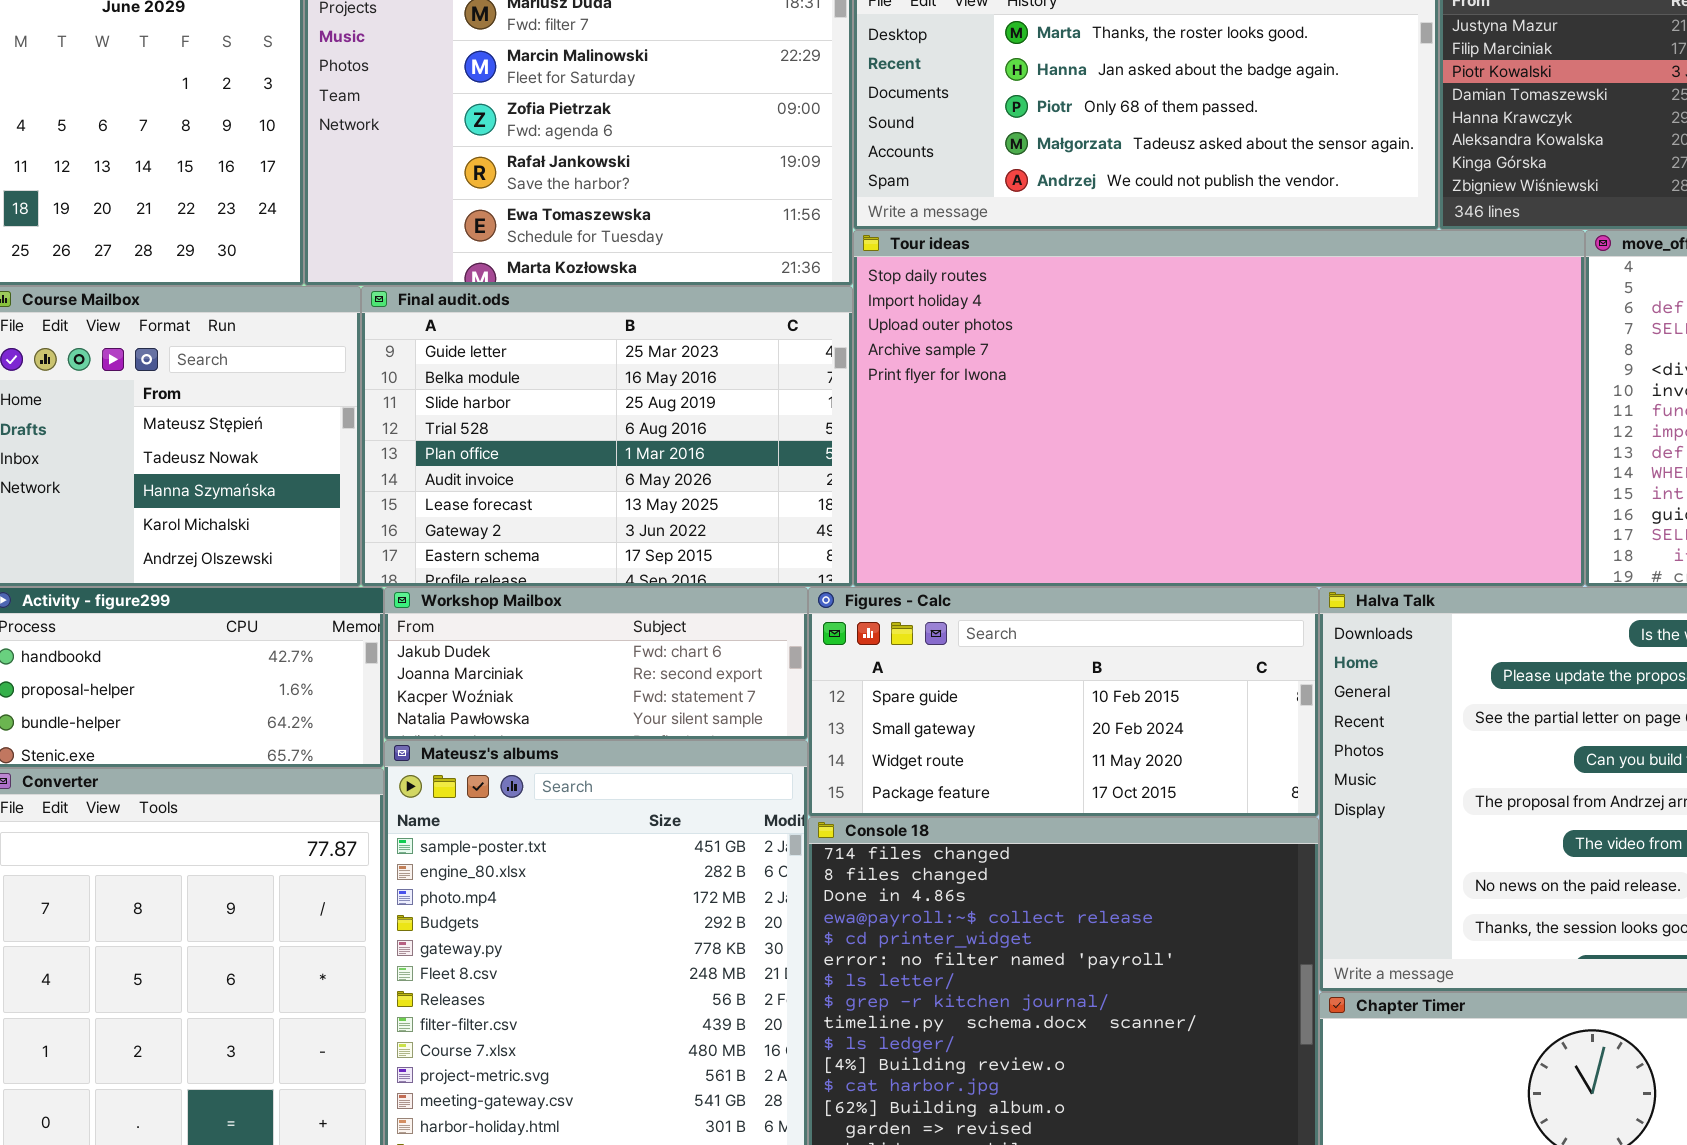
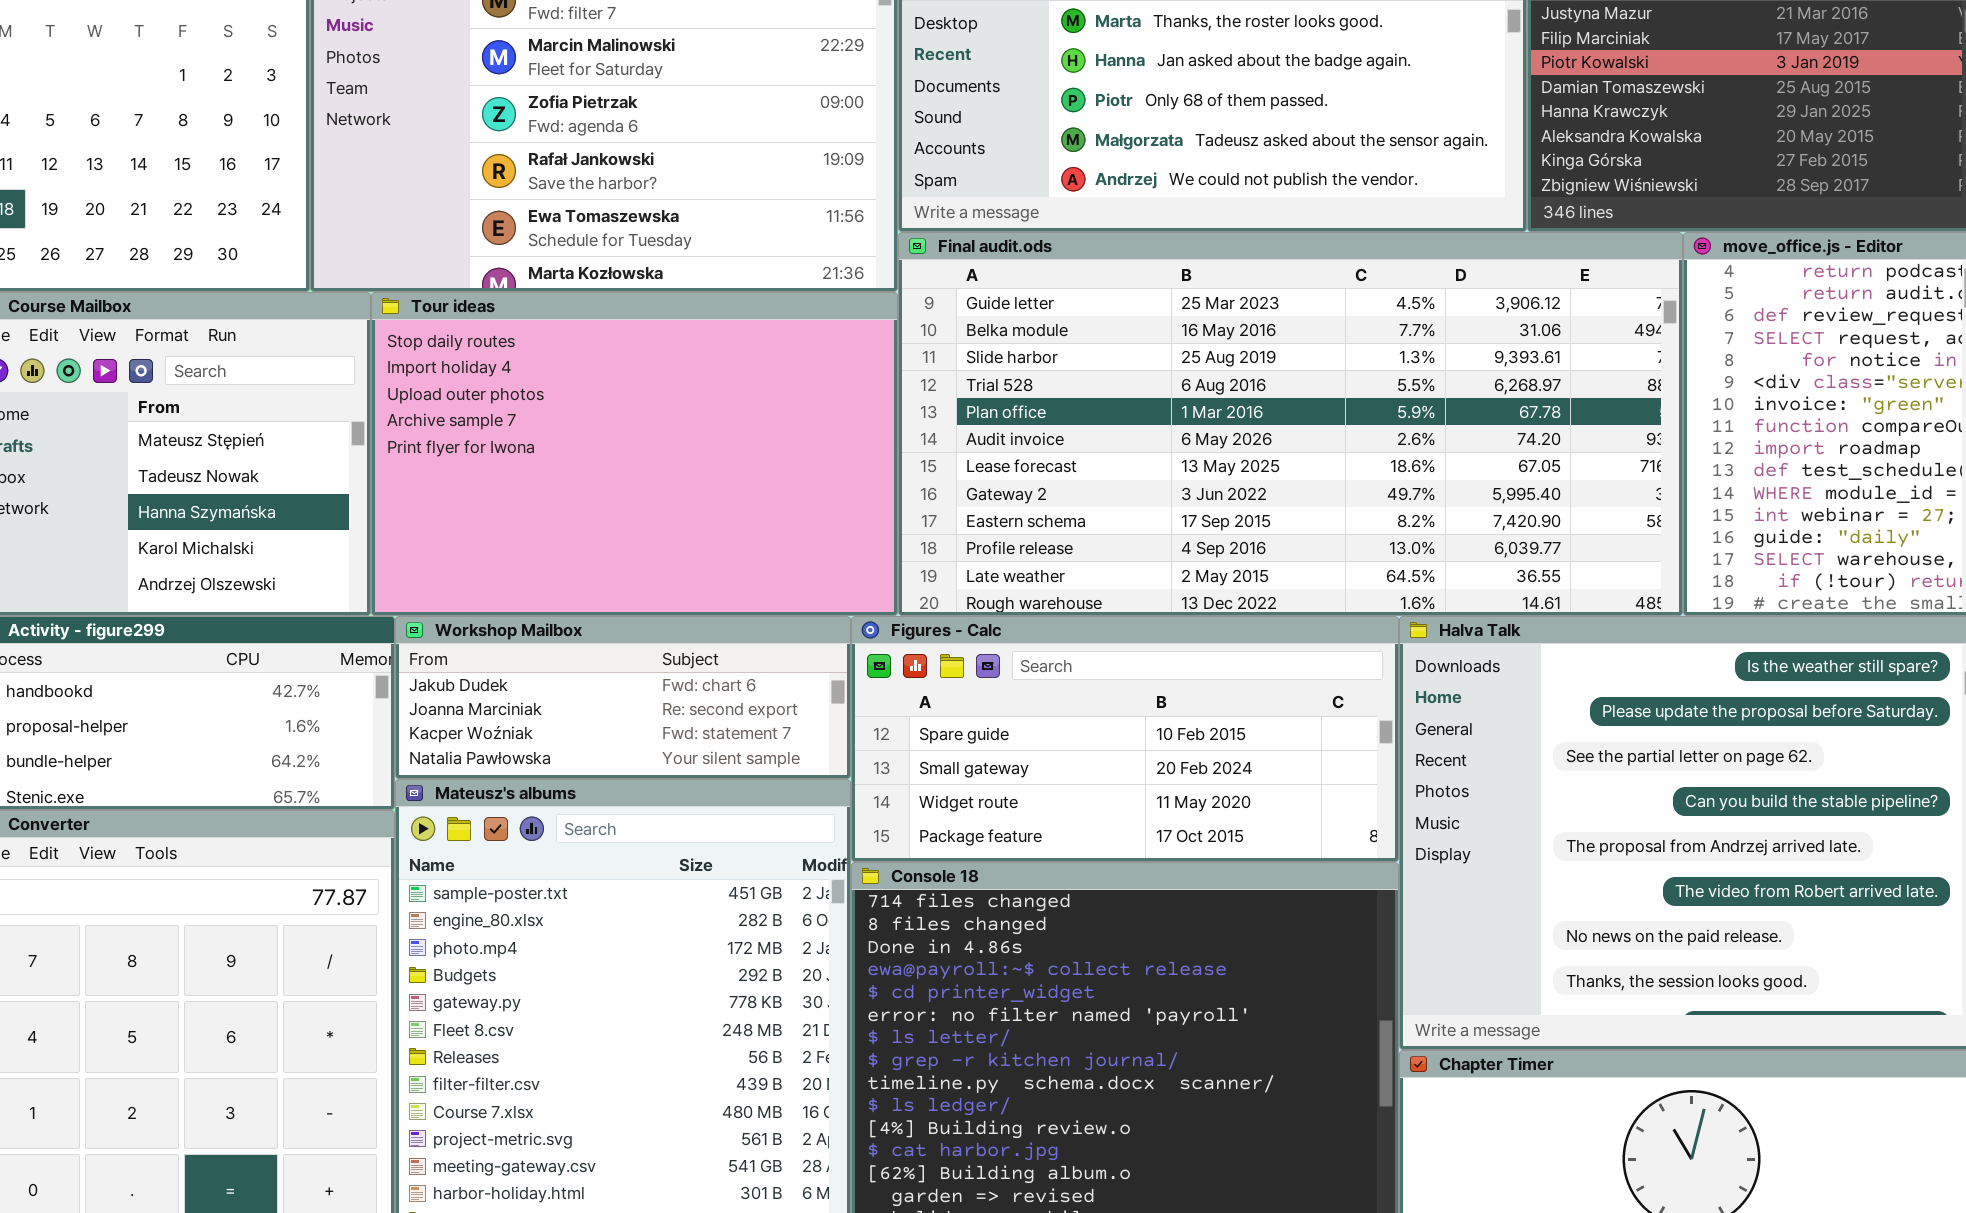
Tour ideas: [853,230,1585,587] -> [371,292,898,616], moved, resized
Final audit.ods: [361,286,853,587] -> [898,232,1683,616], moved, resized

